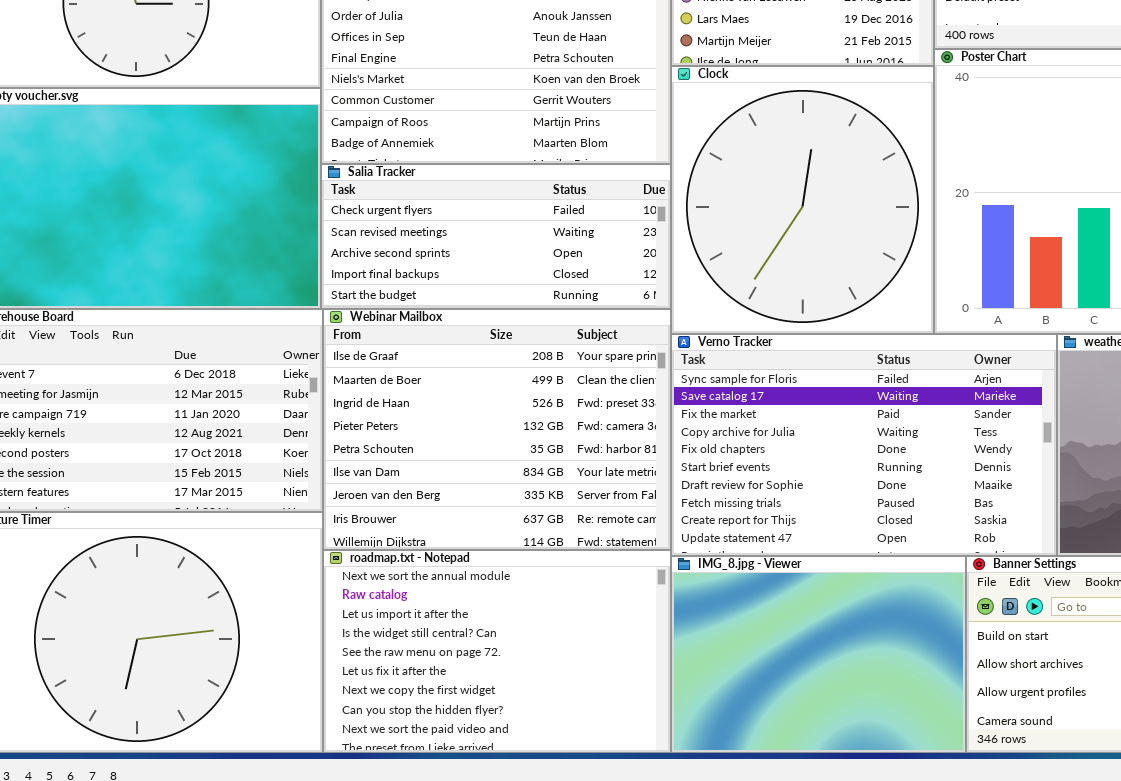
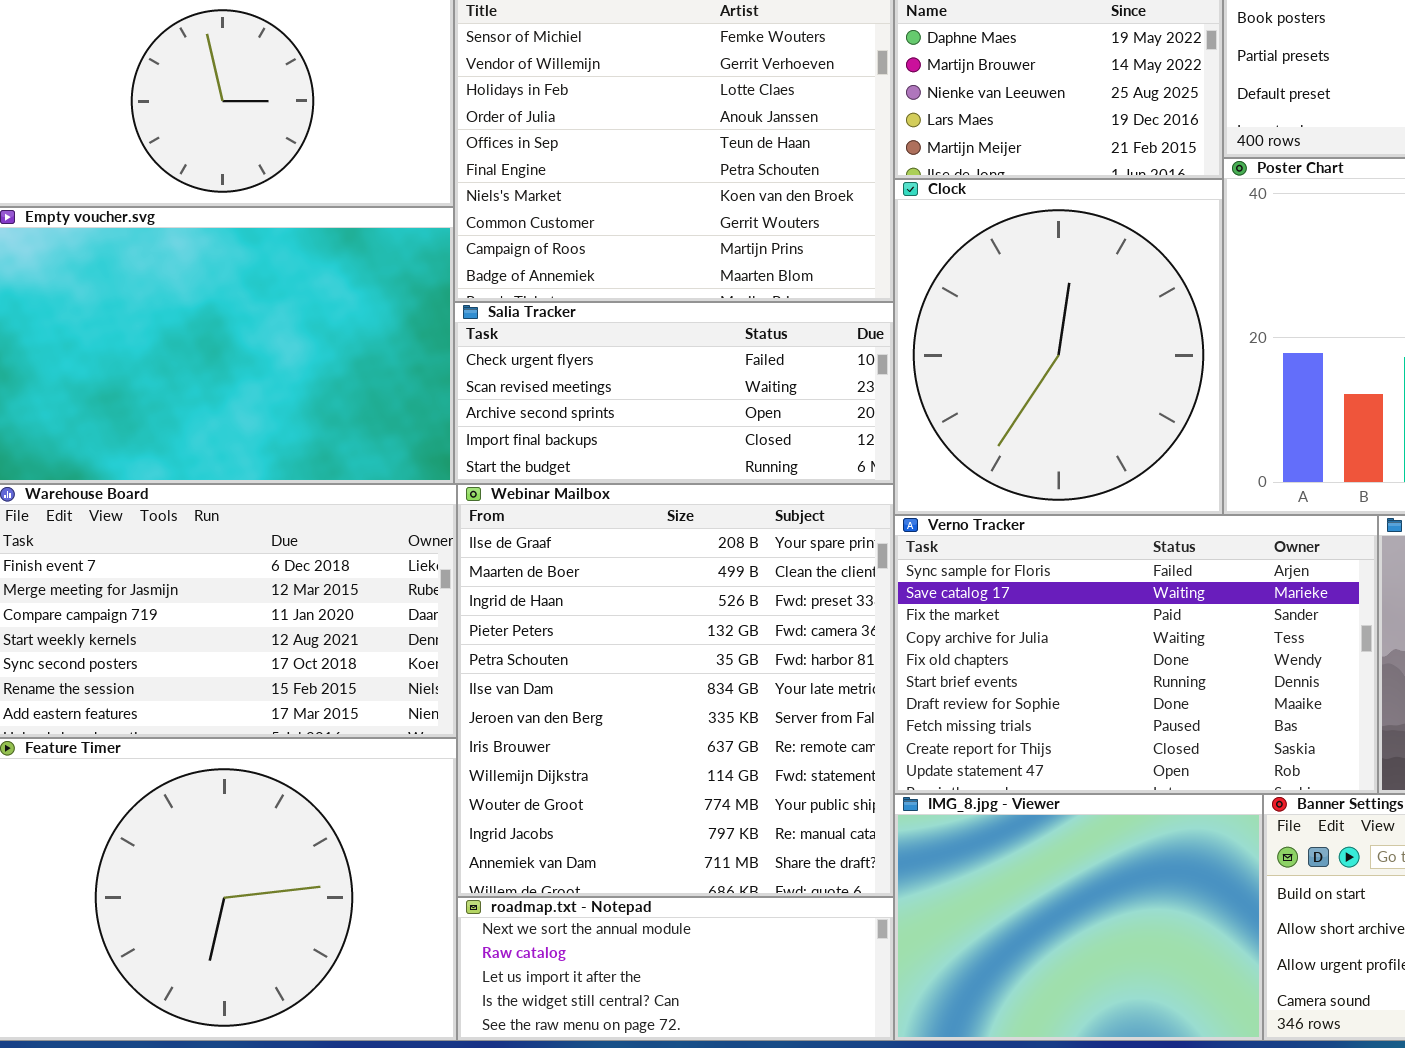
Webinar Mailbox: [323,309,671,550] -> [457,484,894,897], resized
roadmap.txt - Notepad: [323,550,671,753] -> [457,897,894,1041], resized

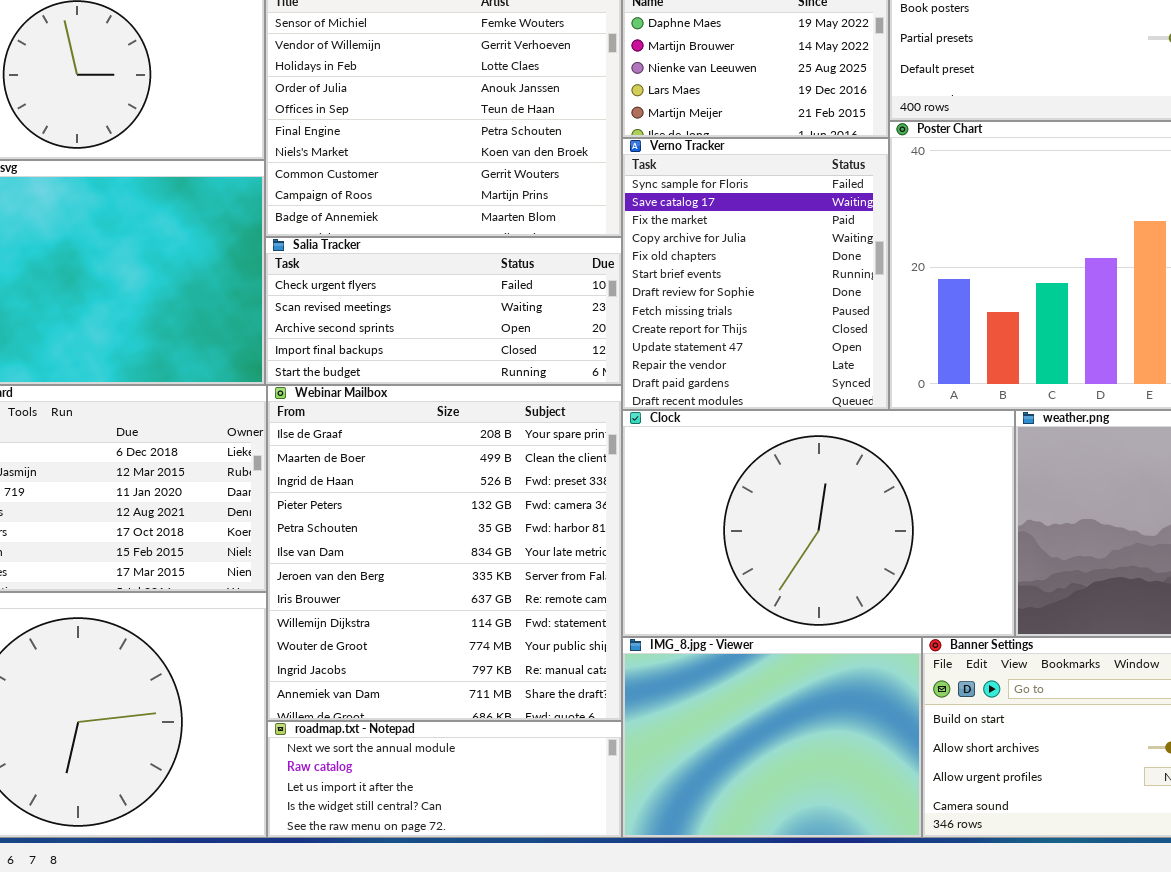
Clock: [894,179,1223,515] -> [622,410,1015,637], moved, resized
Verno Tracker: [894,515,1378,794] -> [622,138,889,410], moved, resized

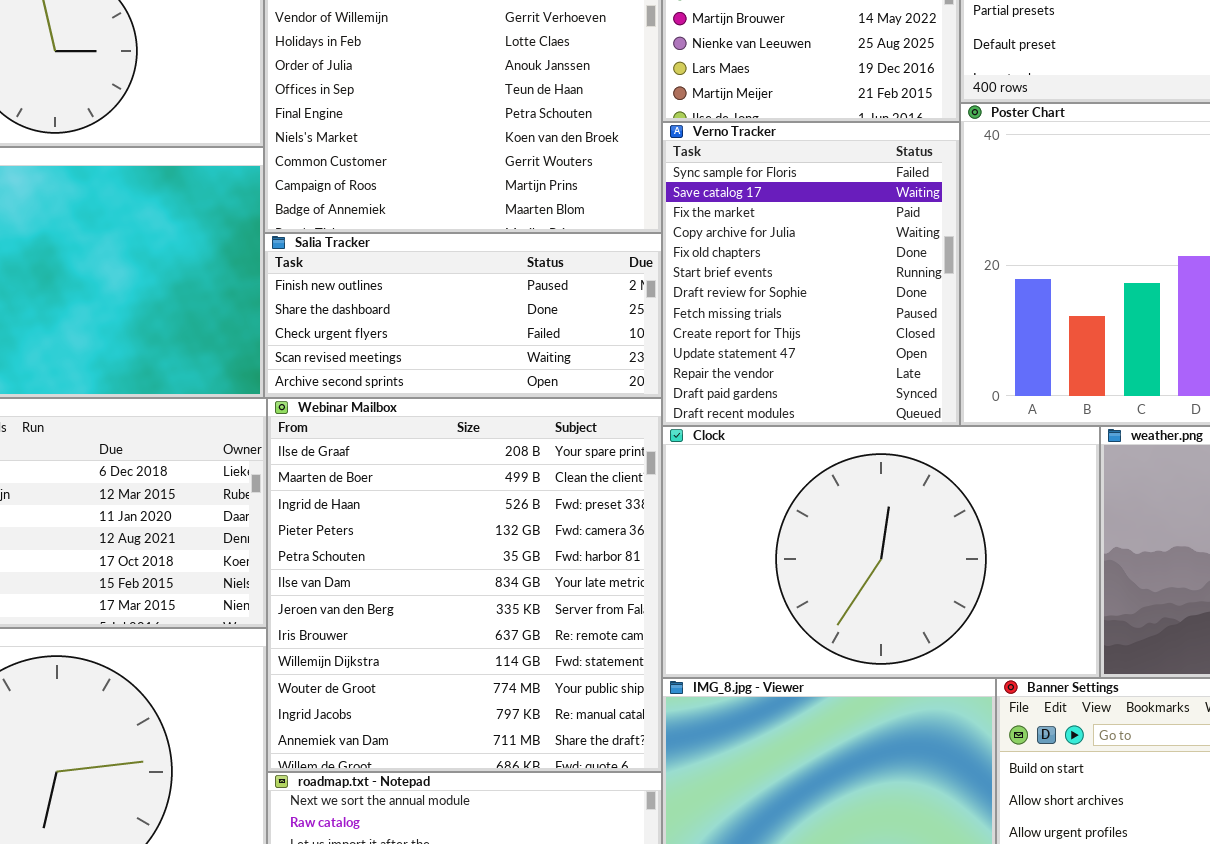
Salia Tracker: [265,237,622,385] -> [264,233,662,398], scrolled up 2 rows

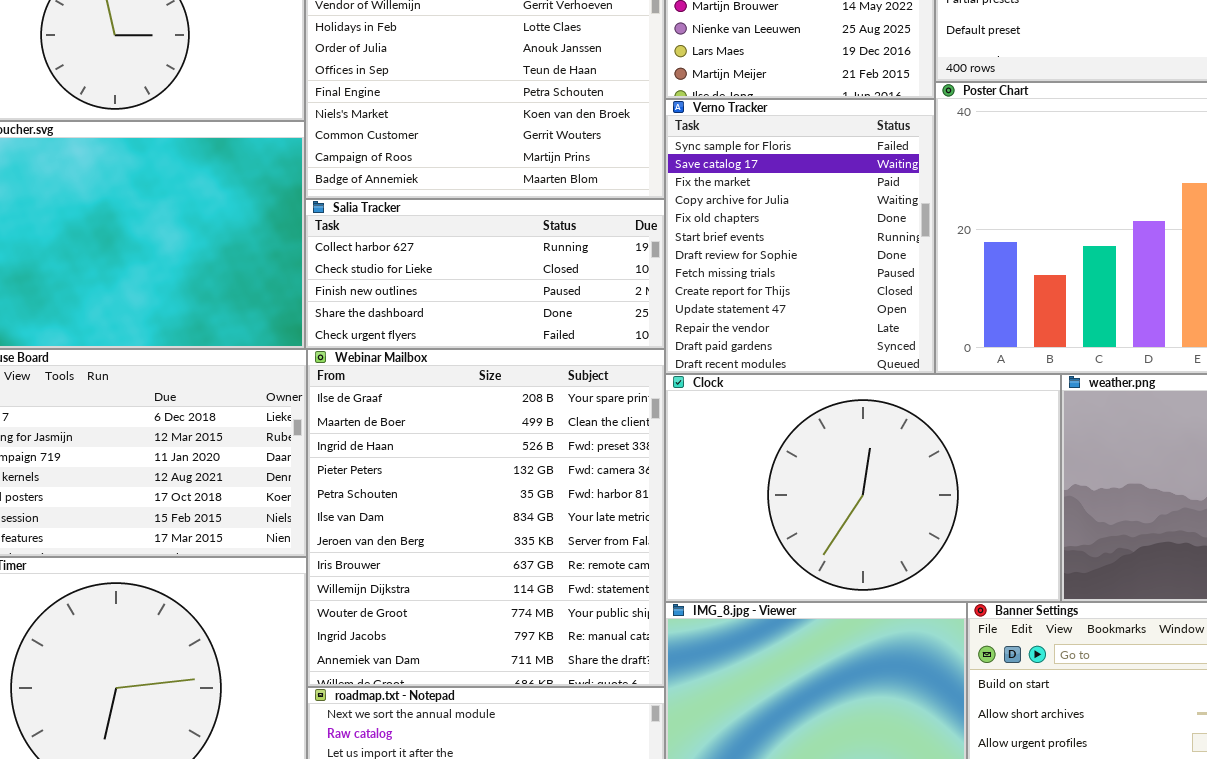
Salia Tracker: [264,233,662,398] -> [305,199,665,349], scrolled up 2 rows

